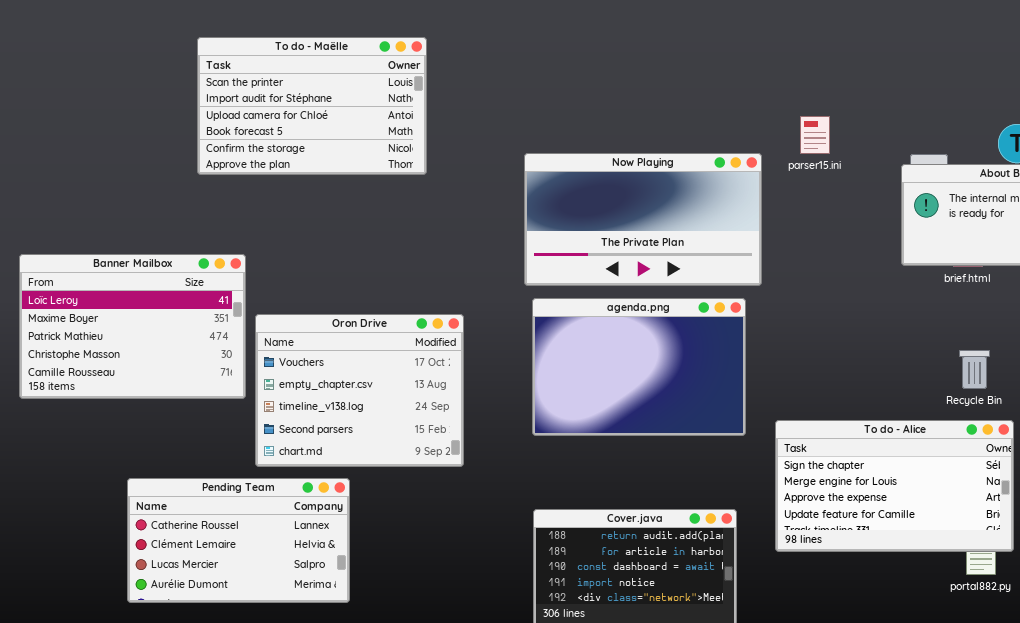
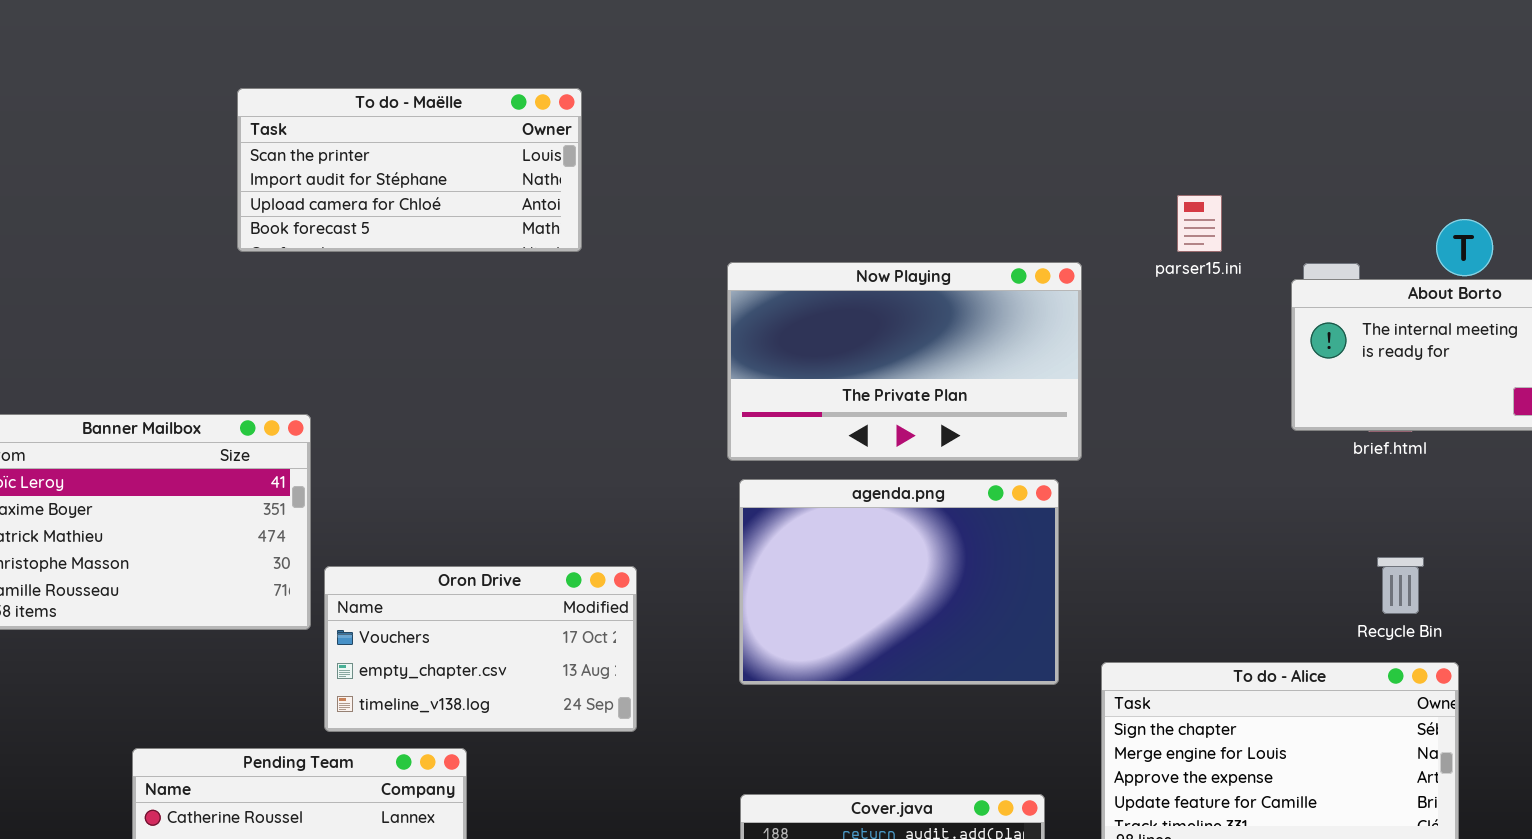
To do - Maëlle: [197,37,427,175] -> [237,88,582,252], resized
parser15.ini: [800,116,830,154] -> [1177,195,1222,252], moved
Oron Drive: [255,314,464,467] -> [324,566,637,732], resized

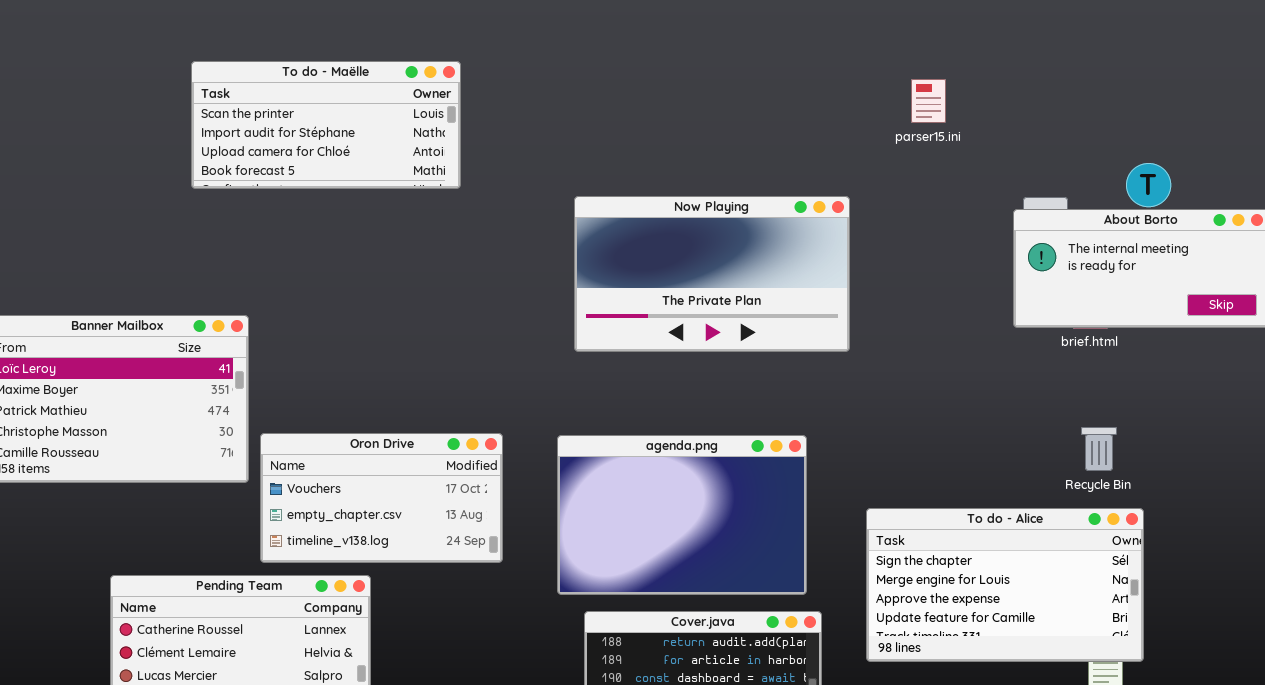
parser15.ini: [1177,195,1222,252] -> [911,79,946,123], moved
agenda.png: [739,479,1059,685] -> [557,435,807,595], moved

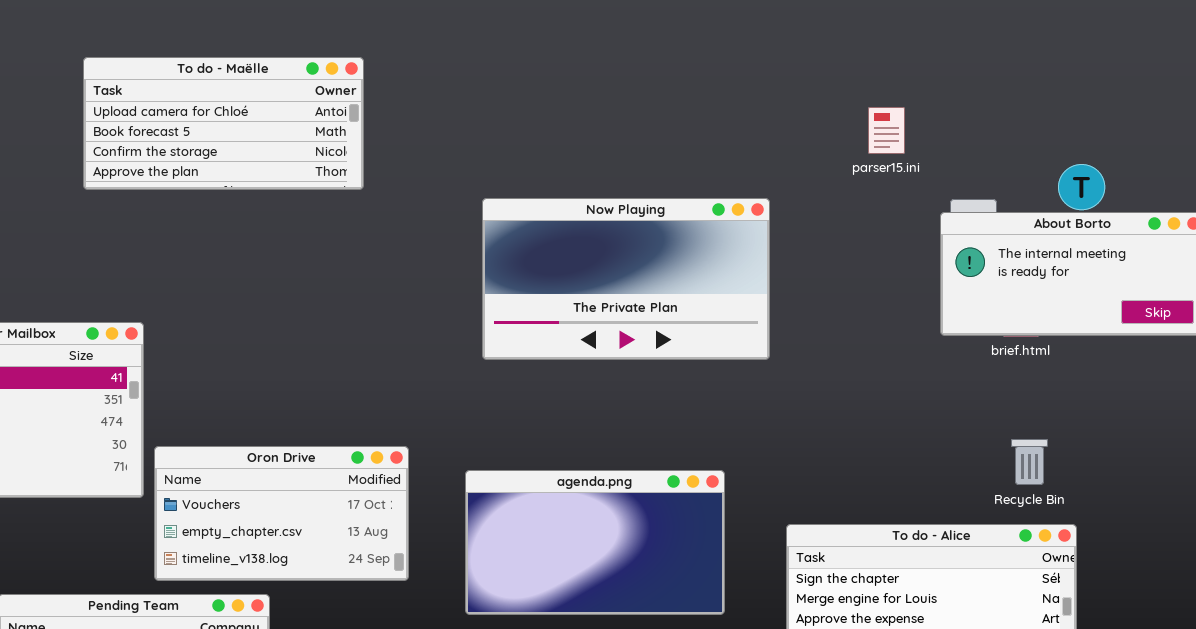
To do - Maëlle: [191,61,461,189] -> [83,57,364,190], scrolled down 2 rows
parser15.ini: [911,79,946,123] -> [868,107,905,154], moved
agenda.png: [557,435,807,595] -> [465,470,725,615], resized

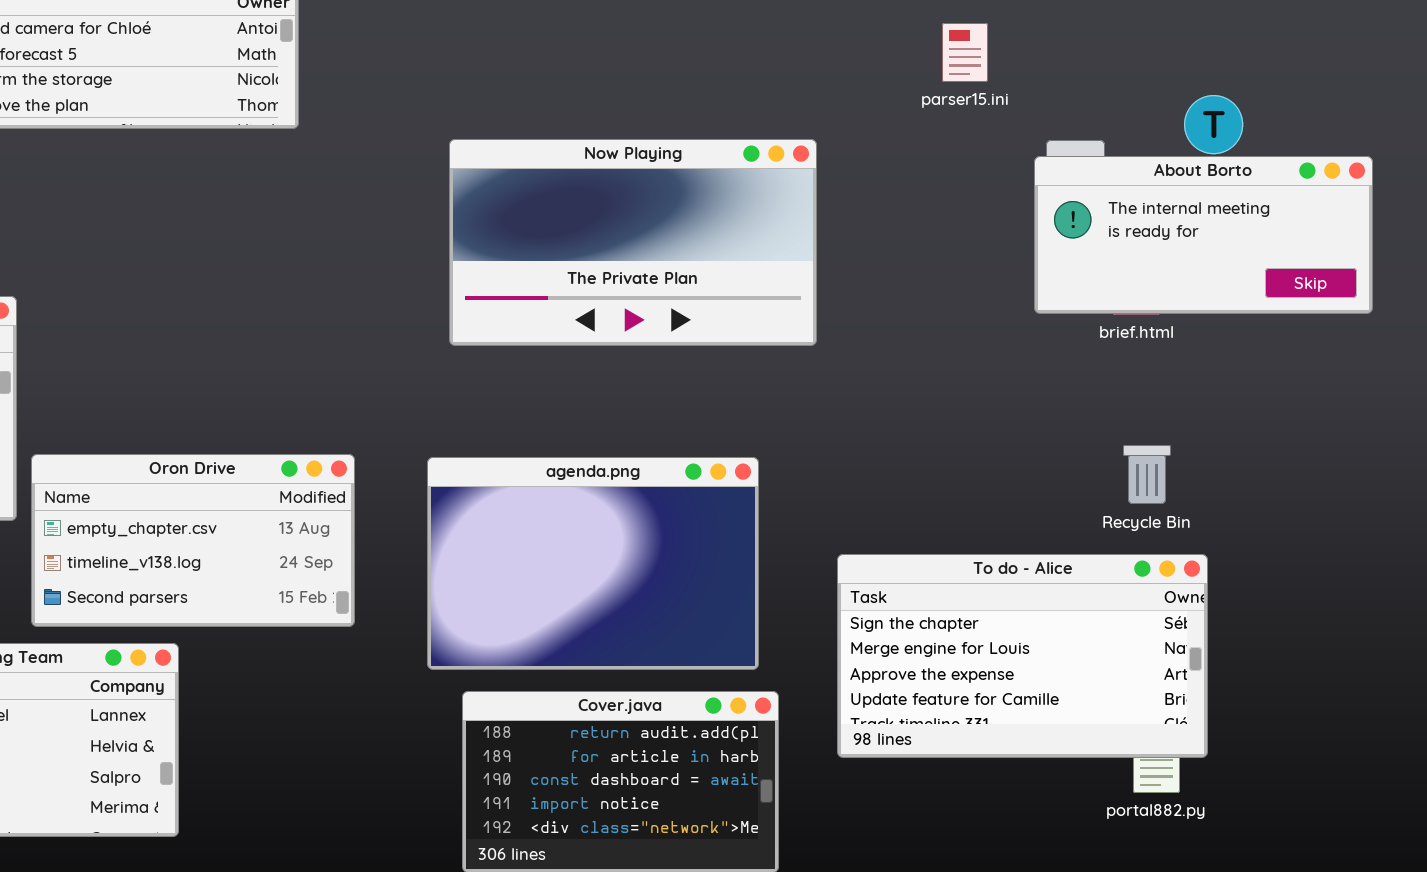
Oron Drive: [154,446,409,581] -> [31,454,355,627], scrolled down 1 row
agenda.png: [465,470,725,615] -> [427,457,759,670], resized

